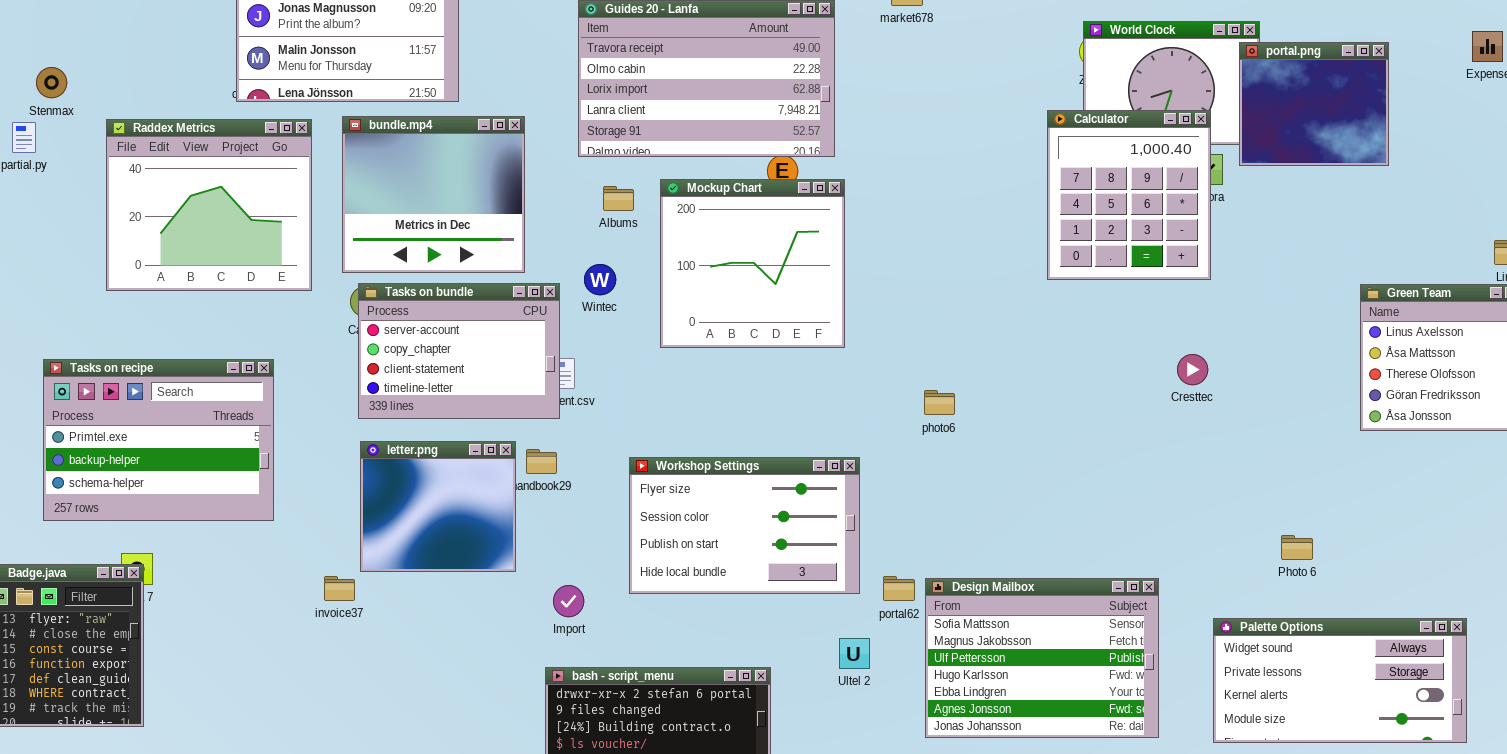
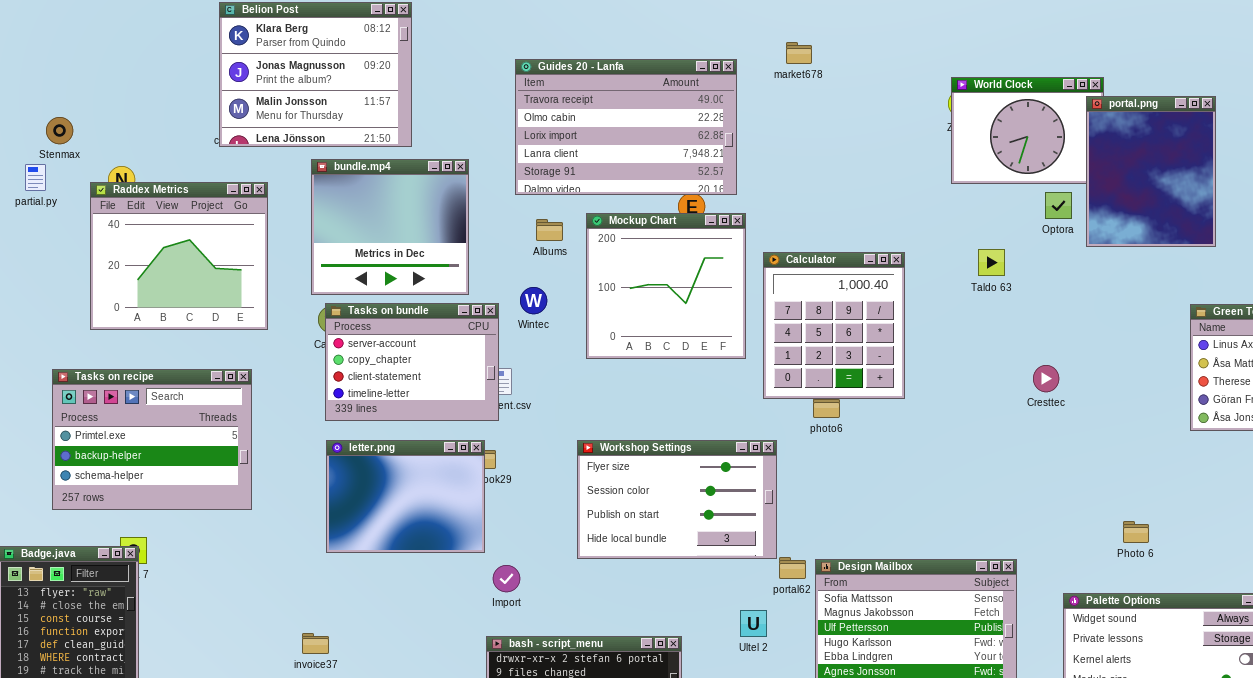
portal.png: [1239,42,1389,166] -> [1086,96,1216,247], resized
Calculator: [1047,110,1211,280] -> [763,252,905,399], moved
Raddex Metrics: [106,119,312,291] -> [90,182,268,330], moved
letter.png: [360,441,516,572] -> [326,440,485,553], resized
Workshop Settings: [629,457,860,594] -> [577,440,777,559], moved
invoice37: [324,576,355,601] -> [302,633,329,654], moved

